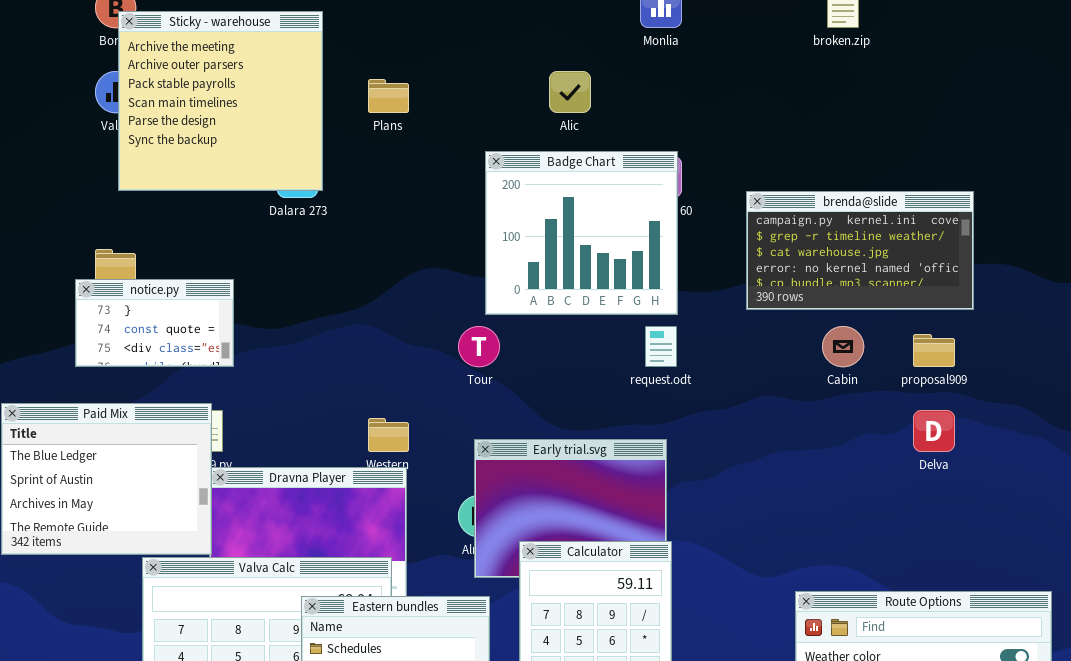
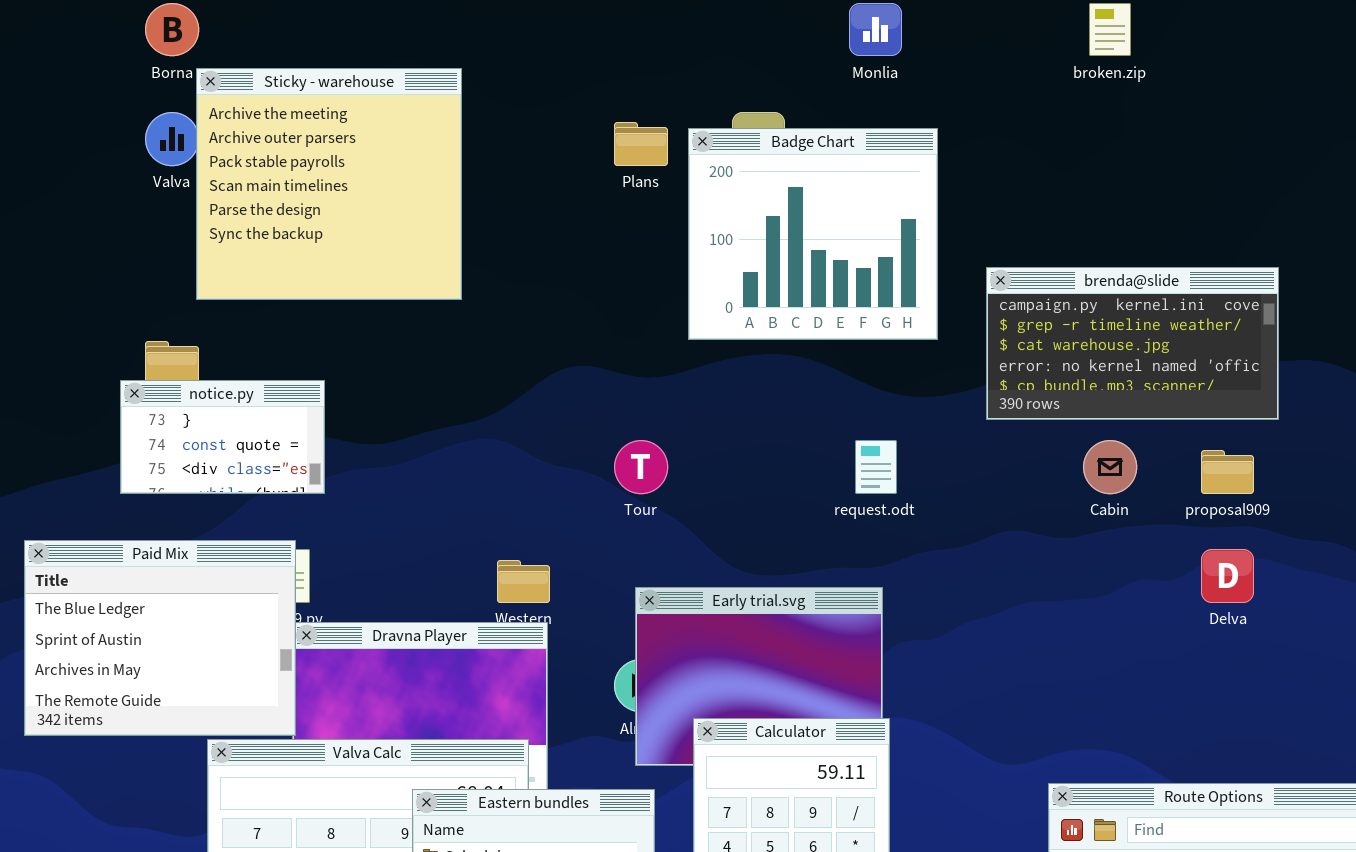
Sticky - warehouse: [118,11,323,191] -> [196,68,462,300], moved
Plans: [368,79,409,113] -> [614,122,668,166], moved
Badge Chart: [485,151,678,315] -> [688,128,938,340], moved

